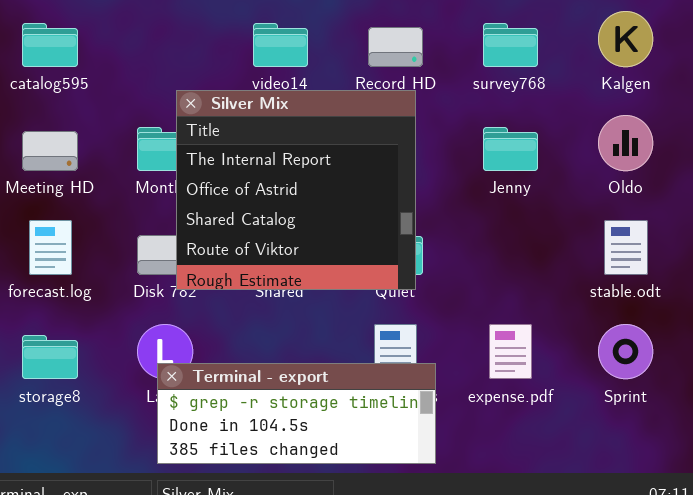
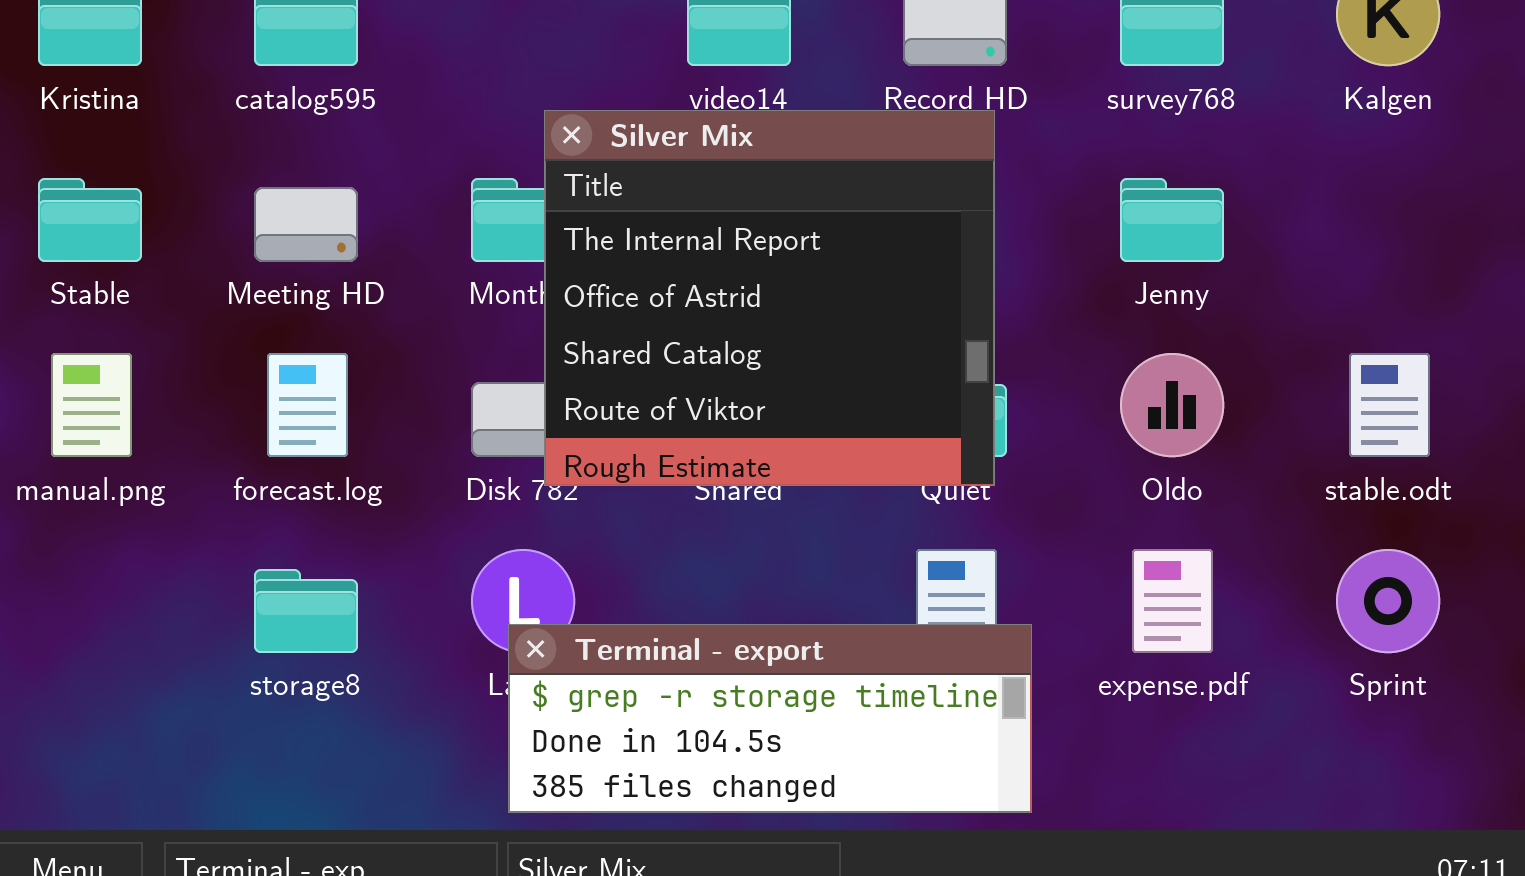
Oldo: [598,115,653,171] -> [1120,353,1224,457], moved

